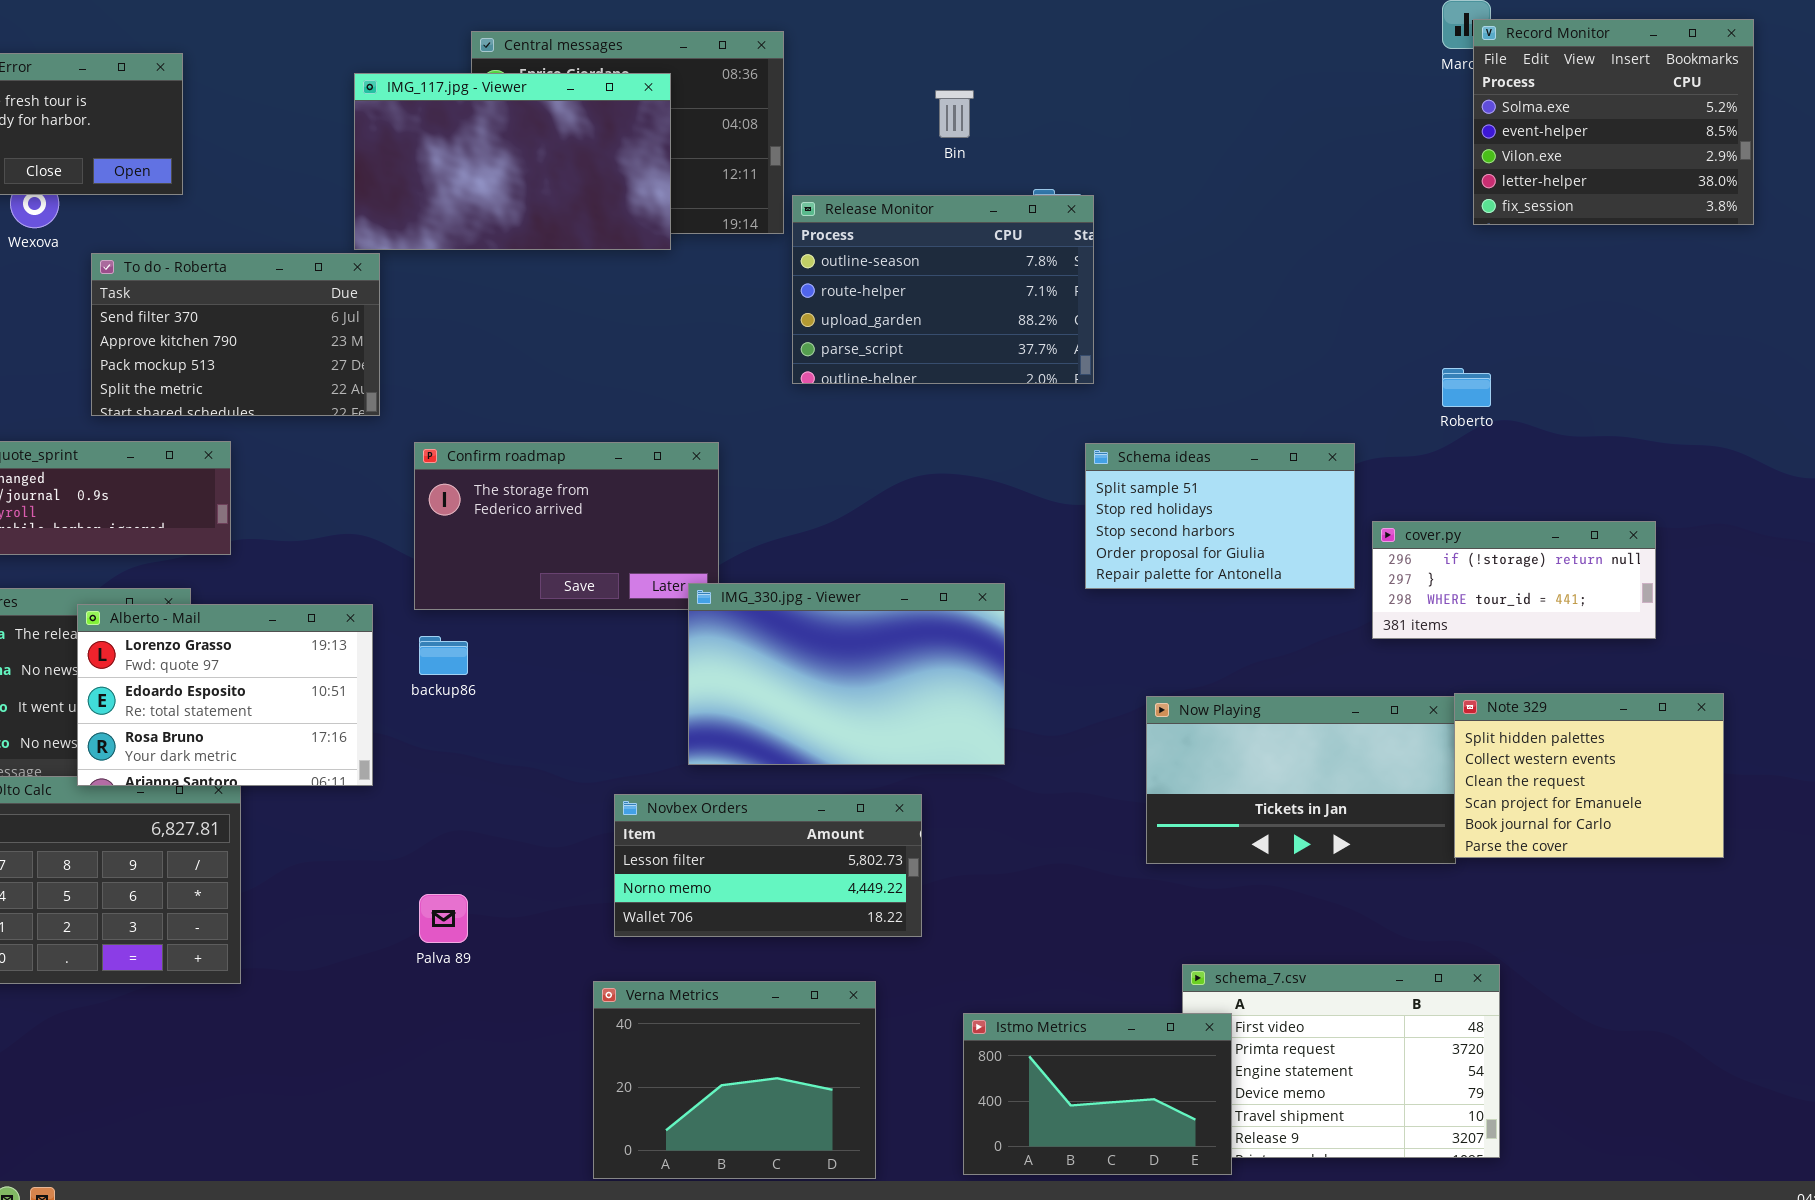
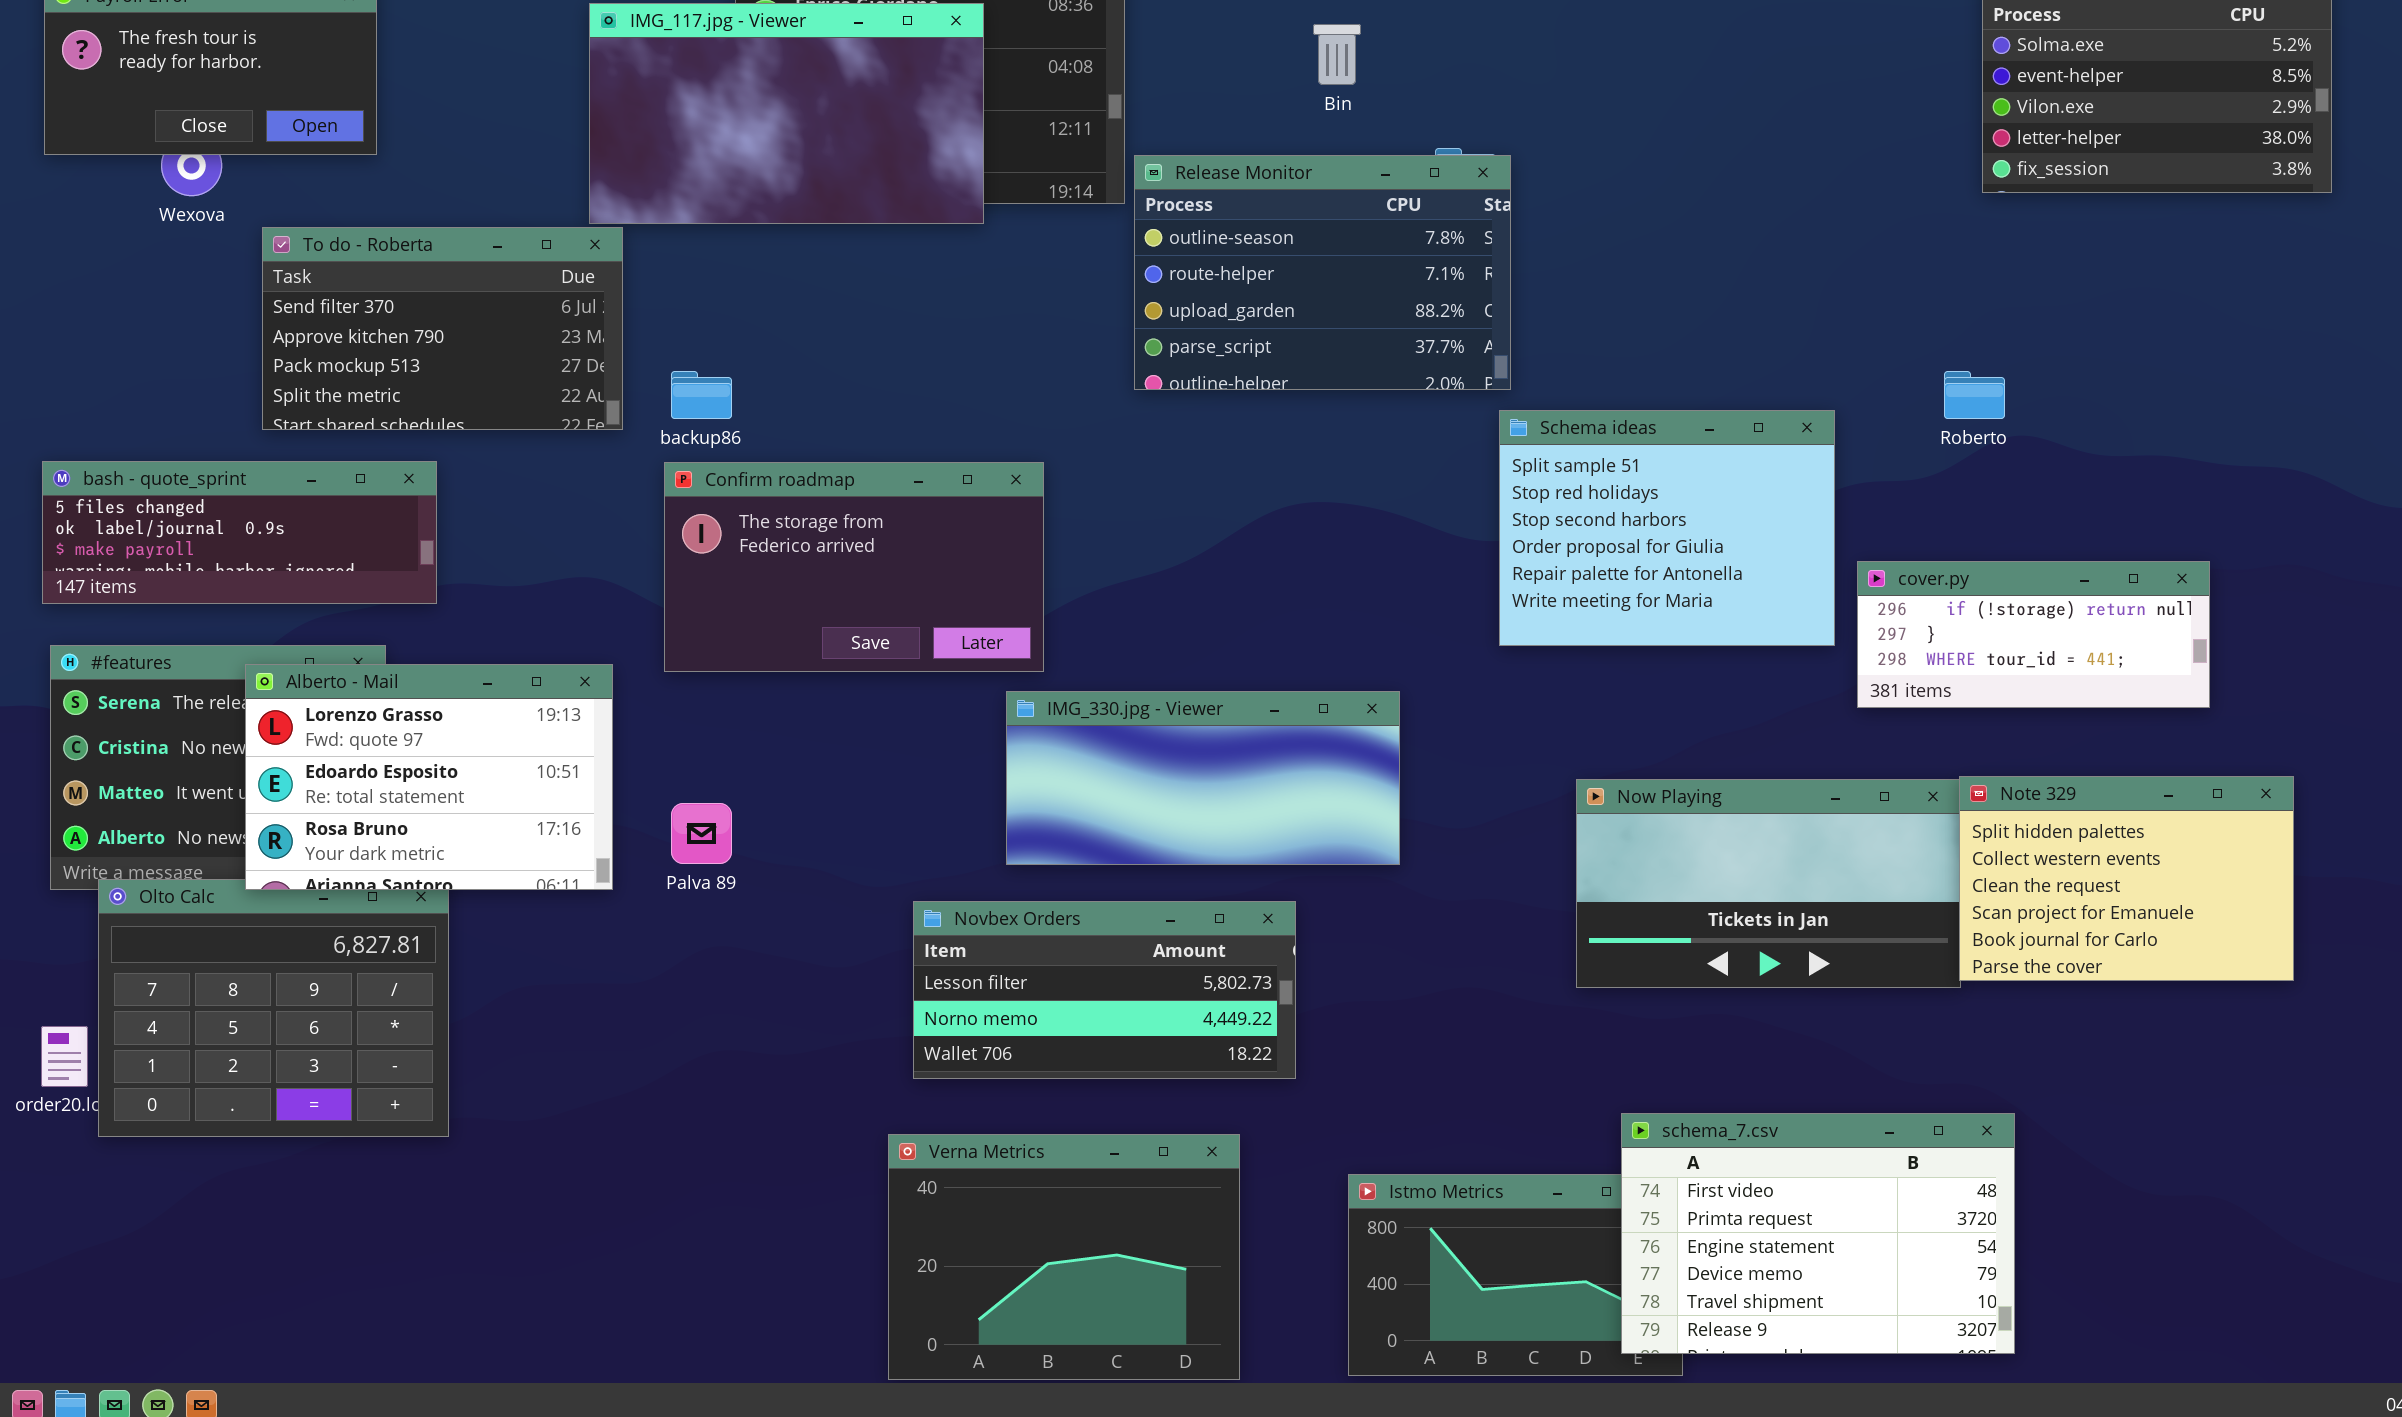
Schema ideas: [1085,443,1355,589] -> [1499,410,1835,646], resized
IMG_330.jpg - Viewer: [688,583,1005,765] -> [1006,691,1400,865], resized
backup86: [419,636,468,675] -> [671,371,732,419], moved
Palva 89: [419,894,468,943] -> [671,803,732,864], moved
schema_7.csv: [1182,964,1500,1158] -> [1621,1113,2015,1354], raised

